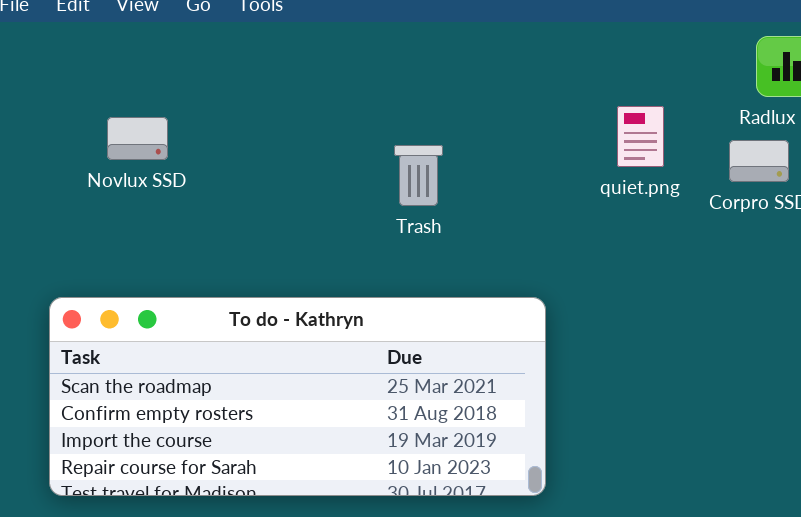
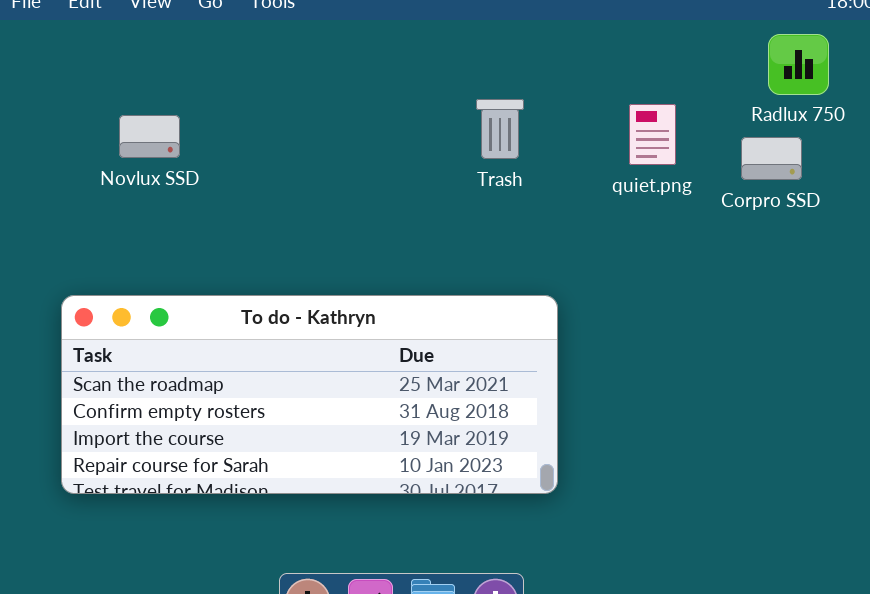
Trash: [394,145,443,206] -> [476,99,524,159], moved

